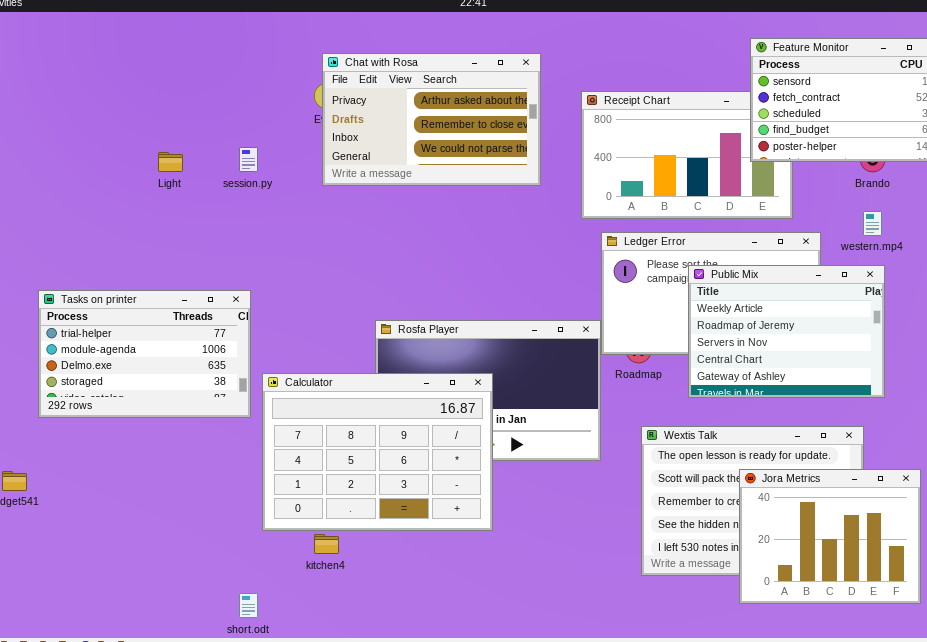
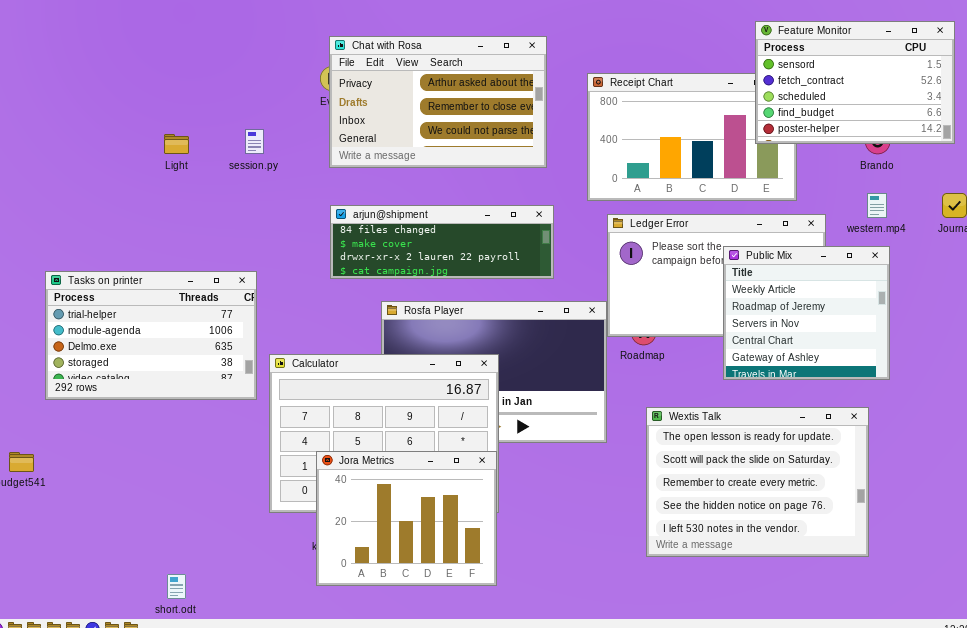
arjun@shipment: none -> [330,205,554,279], opened
Public Mix: [688,265,885,398] -> [723,246,890,380], resized
Jora Metrics: [739,469,921,604] -> [316,451,497,586], moved
short.odt: [239,593,258,618] -> [167,574,186,599], moved

